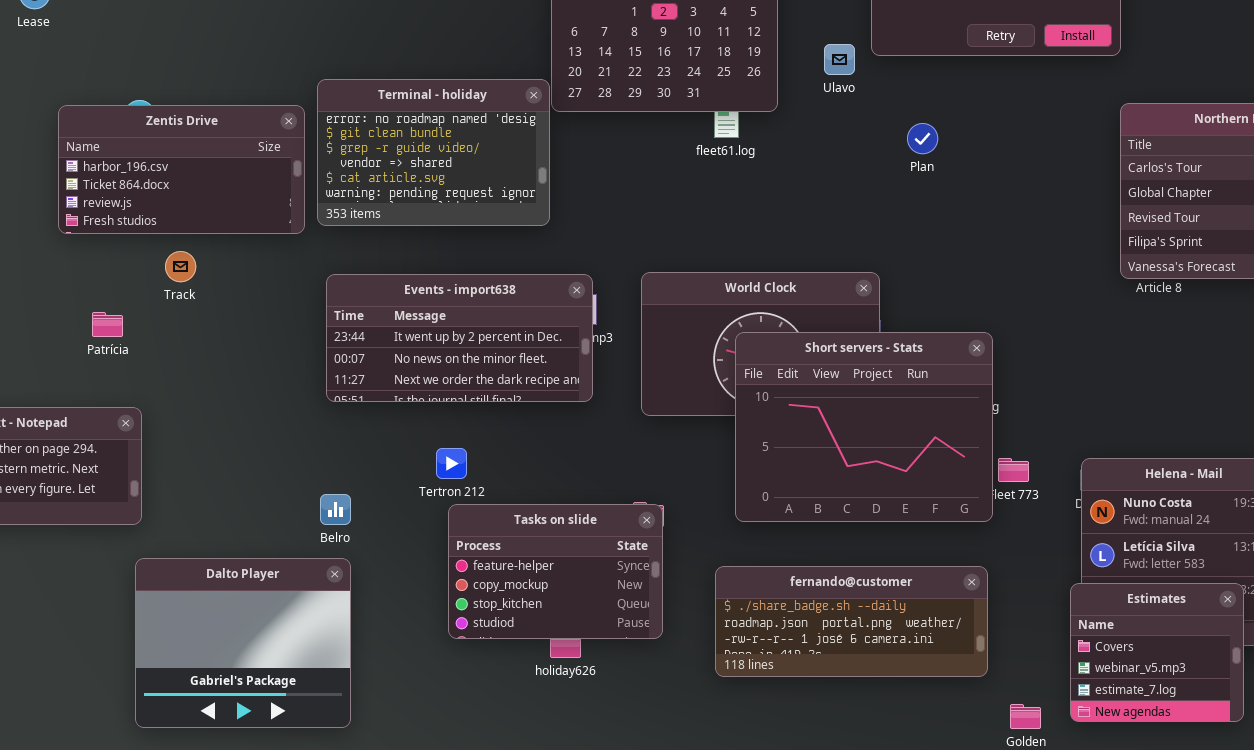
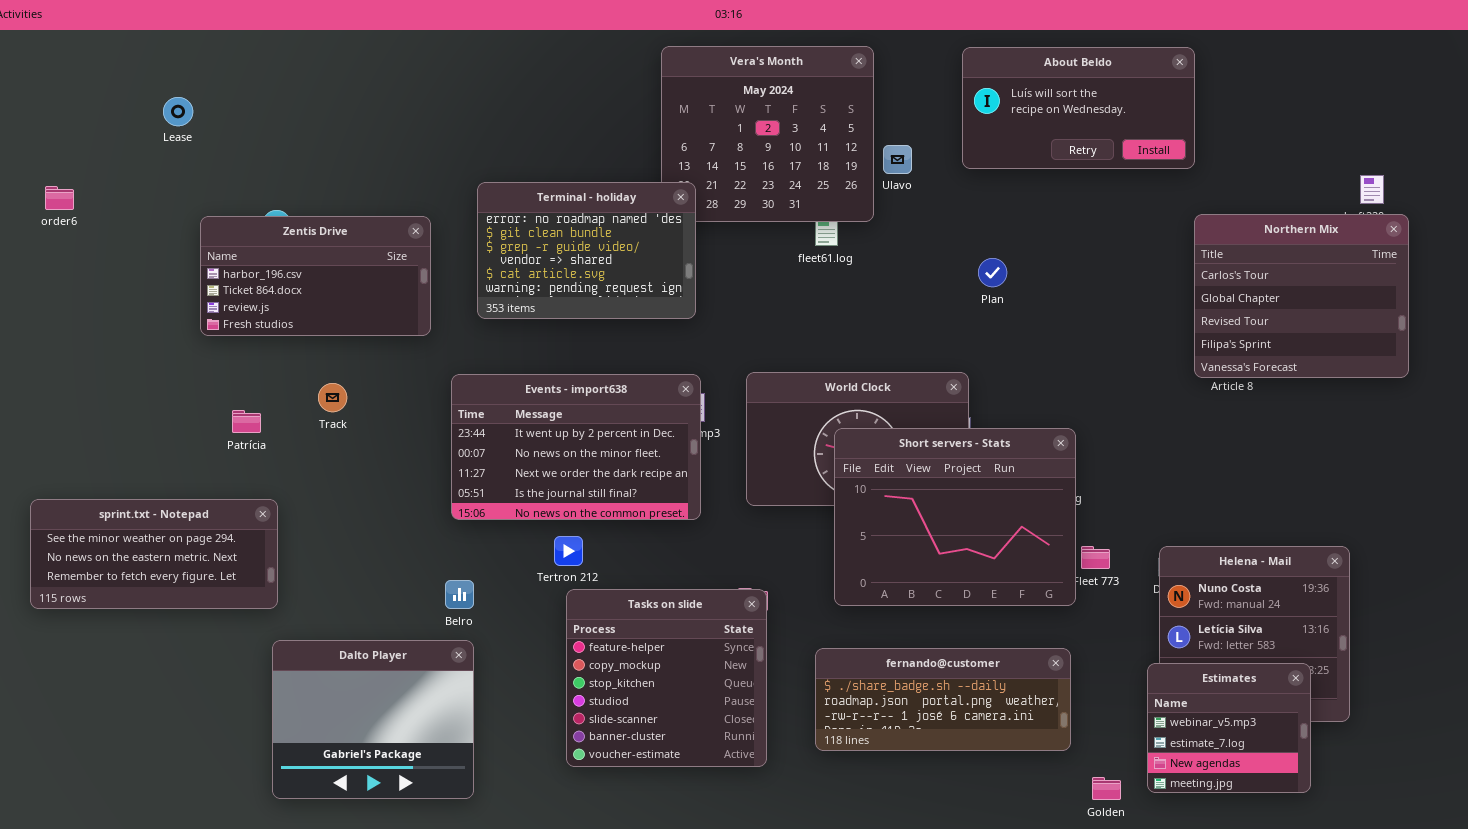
Ulavo: [824,44,855,75] -> [883,145,912,174], moved
Terminal - holiday: [317,79,550,226] -> [477,182,696,319], moved
Plan: [907,123,938,154] -> [978,258,1007,287], moved
Track: [165,251,196,282] -> [318,383,347,412], moved
Events - import638: [326,274,593,402] -> [451,374,701,520], resized
Tasks on slide: [448,504,663,639] -> [566,589,767,767], resized
Estimates: [1070,583,1244,722] -> [1147,663,1311,793], scrolled down 1 row

